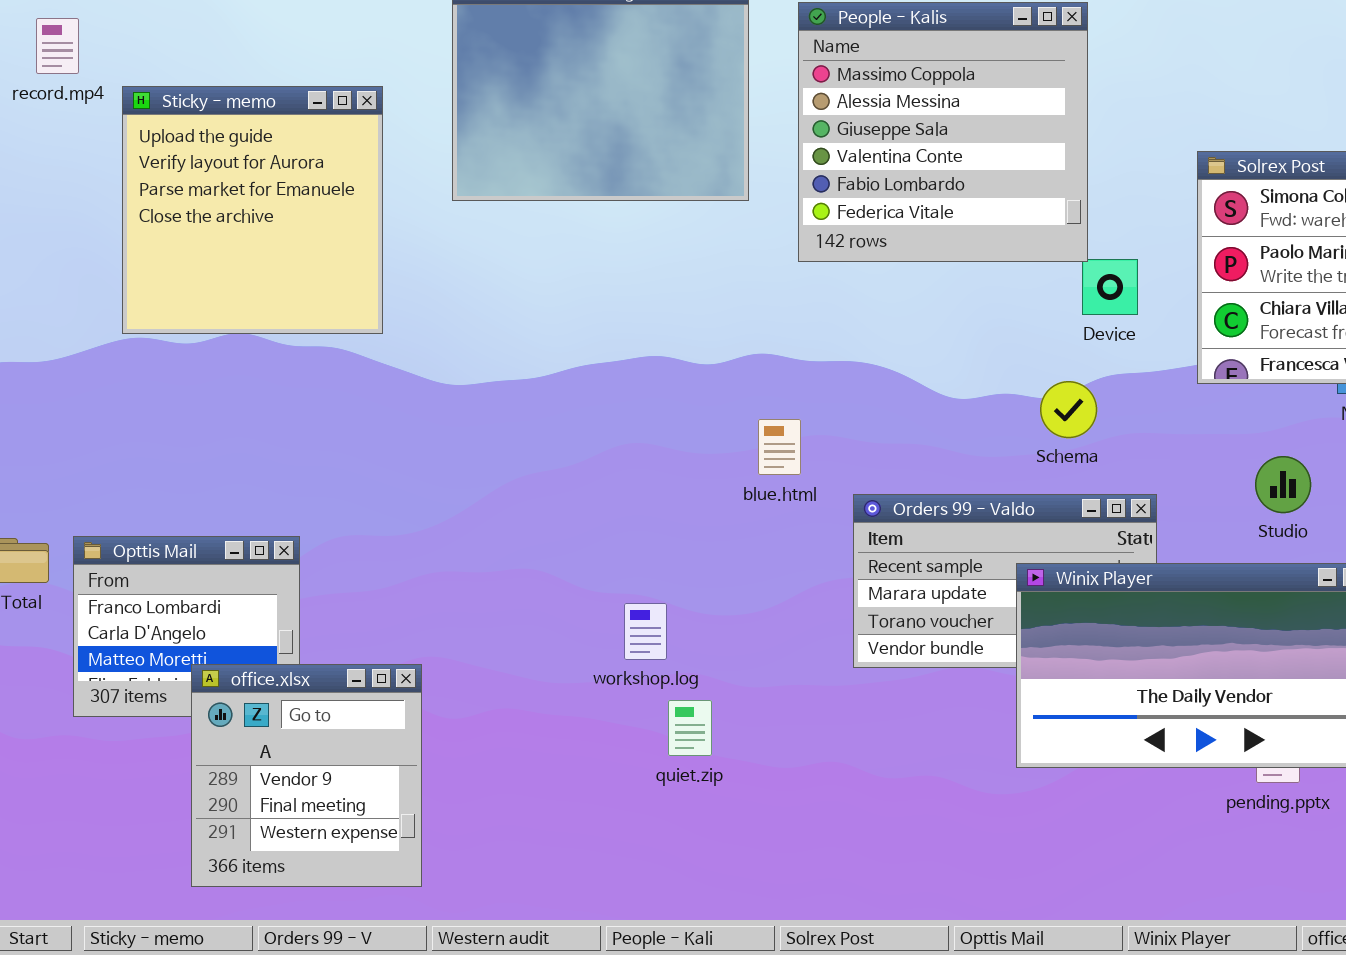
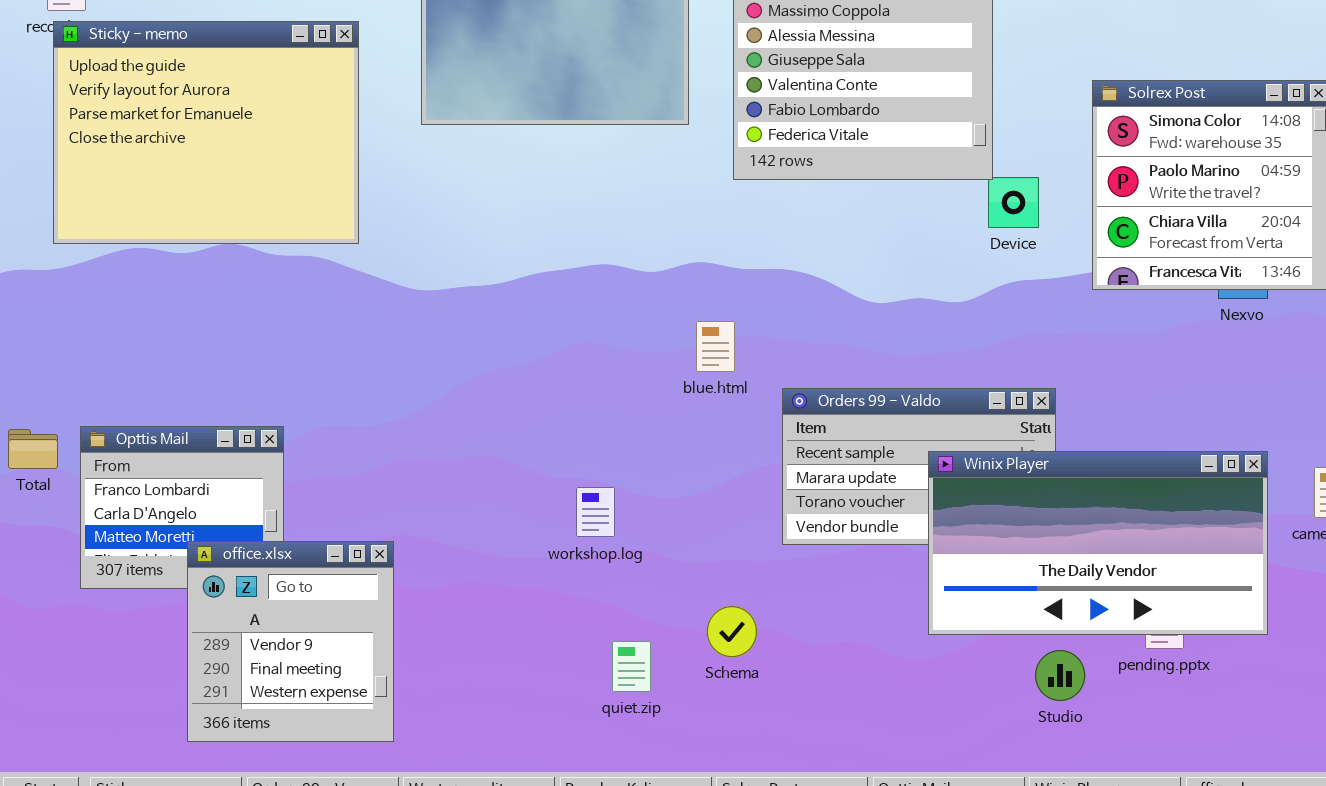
Sticky - memo: [122,86,383,334] -> [53,21,359,244], resized
Schema: [1040,381,1097,438] -> [707,606,757,657], moved
Studio: [1255,456,1311,513] -> [1035,650,1085,701], moved
quiet.zip: [668,700,712,756] -> [612,641,651,692], moved

